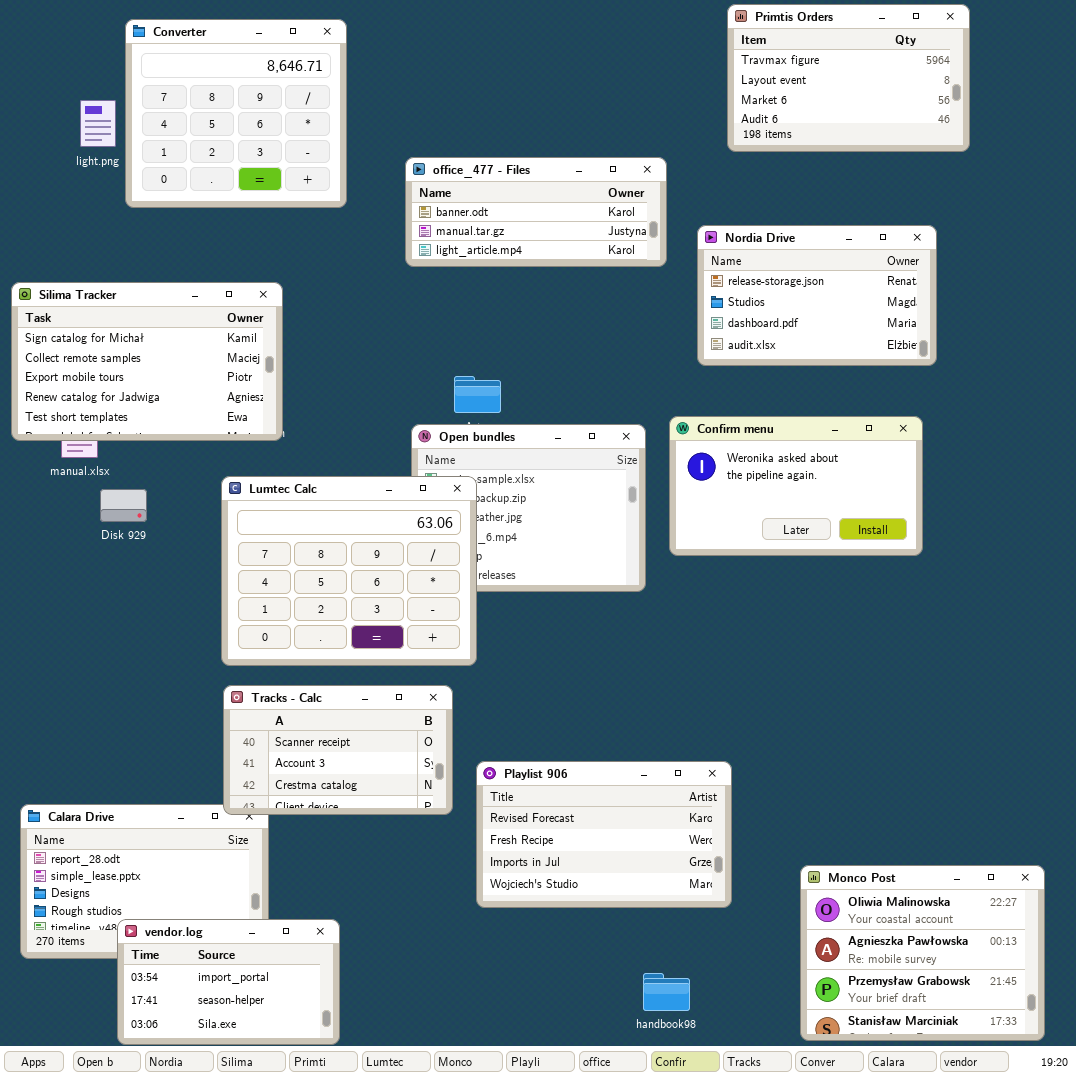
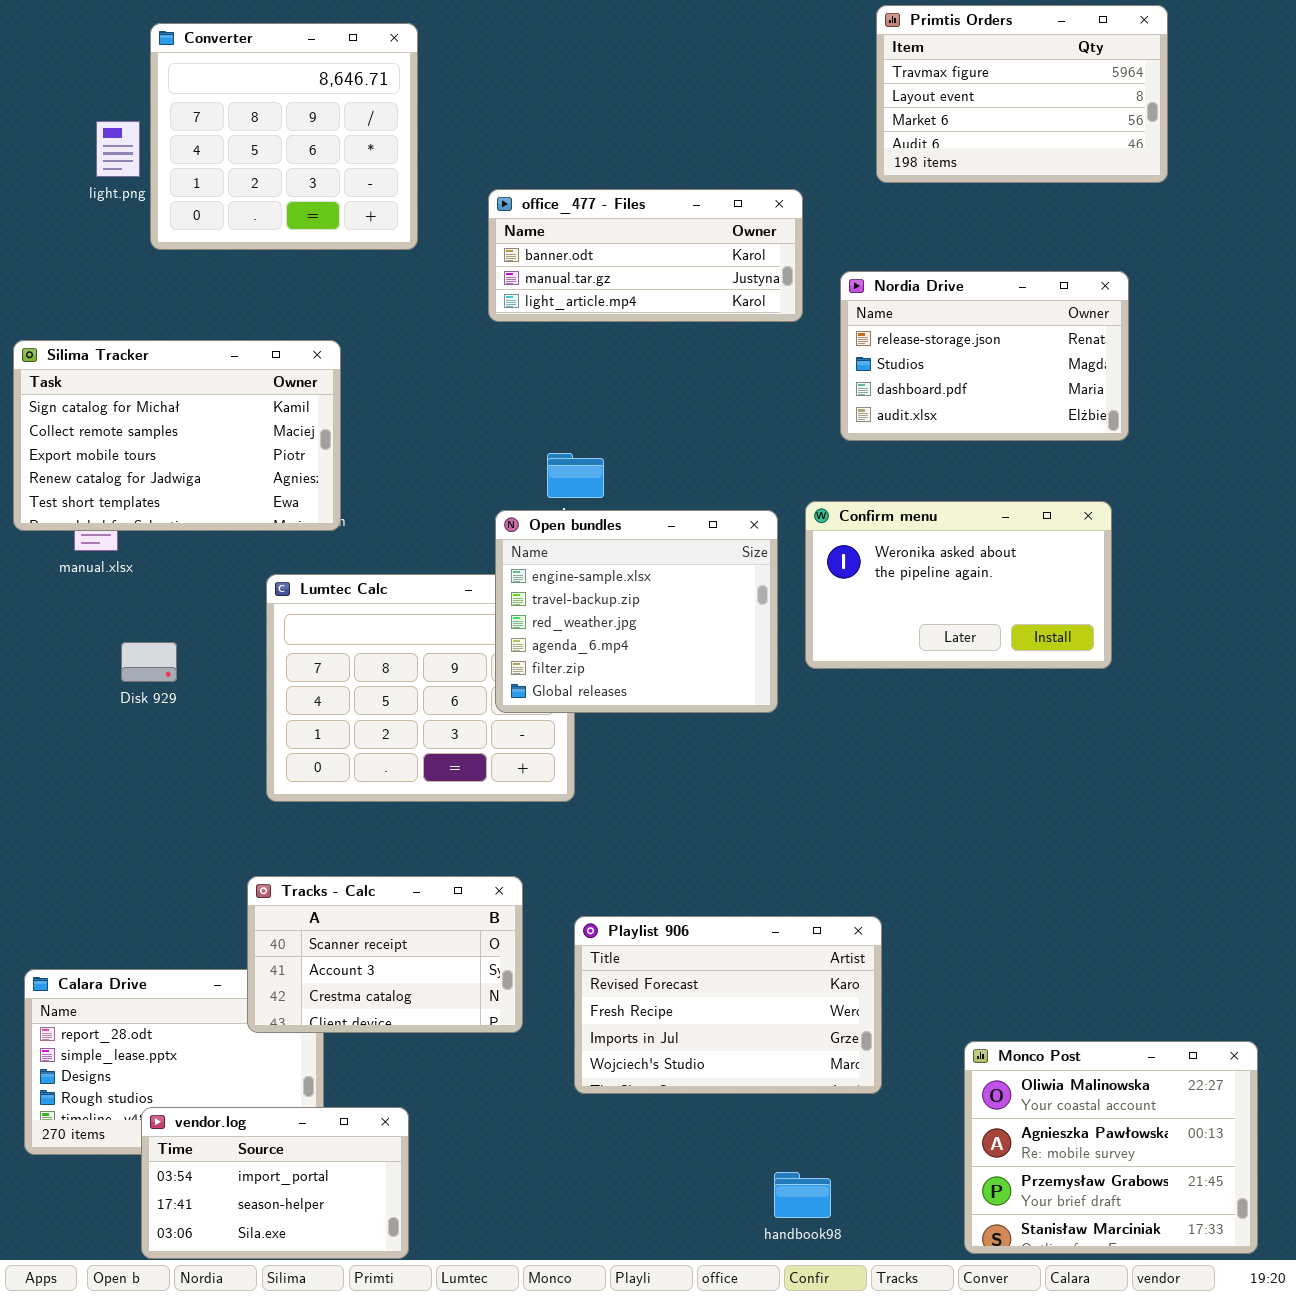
Open bundles: [411,424,646,592] -> [495,510,778,713], raised
Disk 929: [100,489,147,522] -> [121,642,177,682], moved
Tracks - Calc: [223,685,453,815] -> [247,876,523,1033], moved

